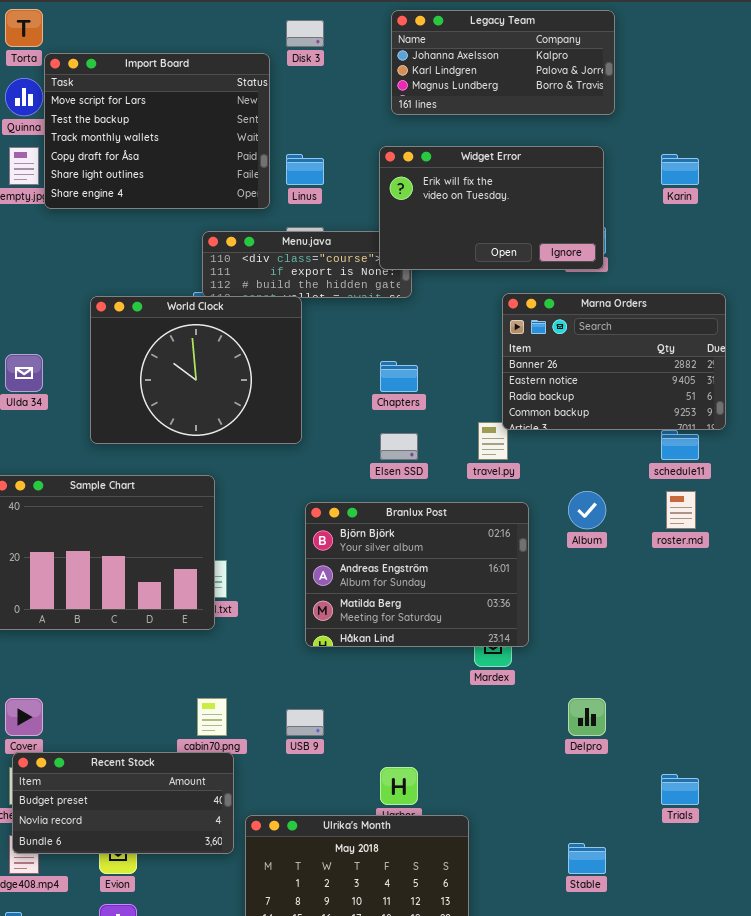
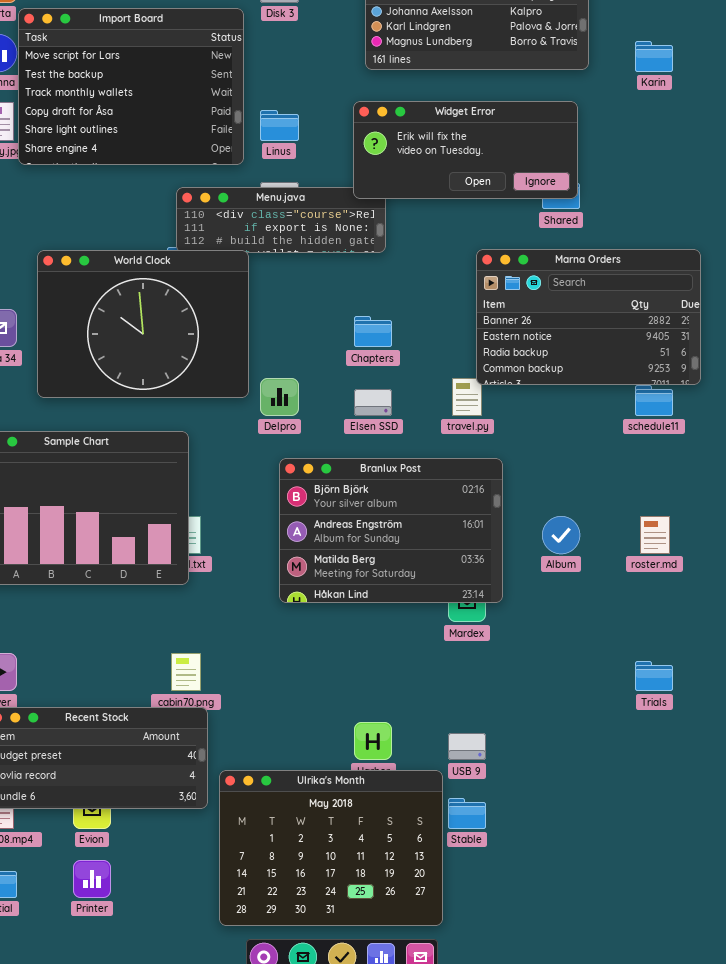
Widget Error: [379,146,604,270] -> [353,101,578,199], resized
Karin: [661,154,699,185] -> [635,41,673,72], moved
World Clock: [90,296,302,444] -> [37,250,249,398], moved
Album: [568,491,606,529] -> [542,516,580,554], moved
roster.md: [666,491,696,529] -> [640,516,670,554], moved
Delpro: [568,698,606,736] -> [260,378,299,416], moved
USB 9: [286,709,324,736] -> [448,733,486,760], moved
Trials: [661,774,699,805] -> [635,661,673,691], moved
Stable: [568,843,606,874] -> [448,798,486,829], moved

